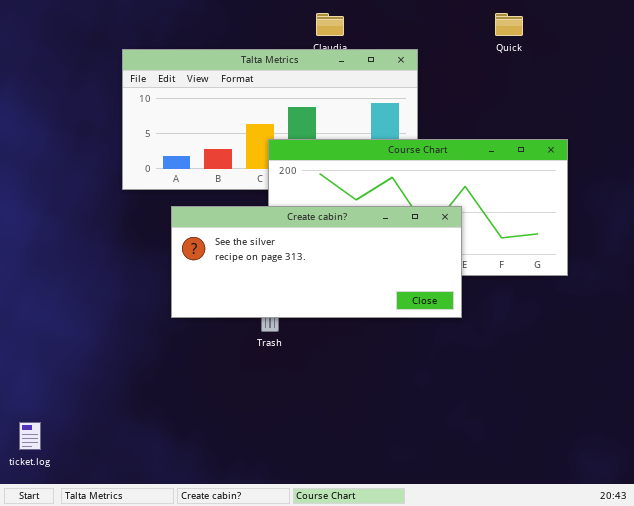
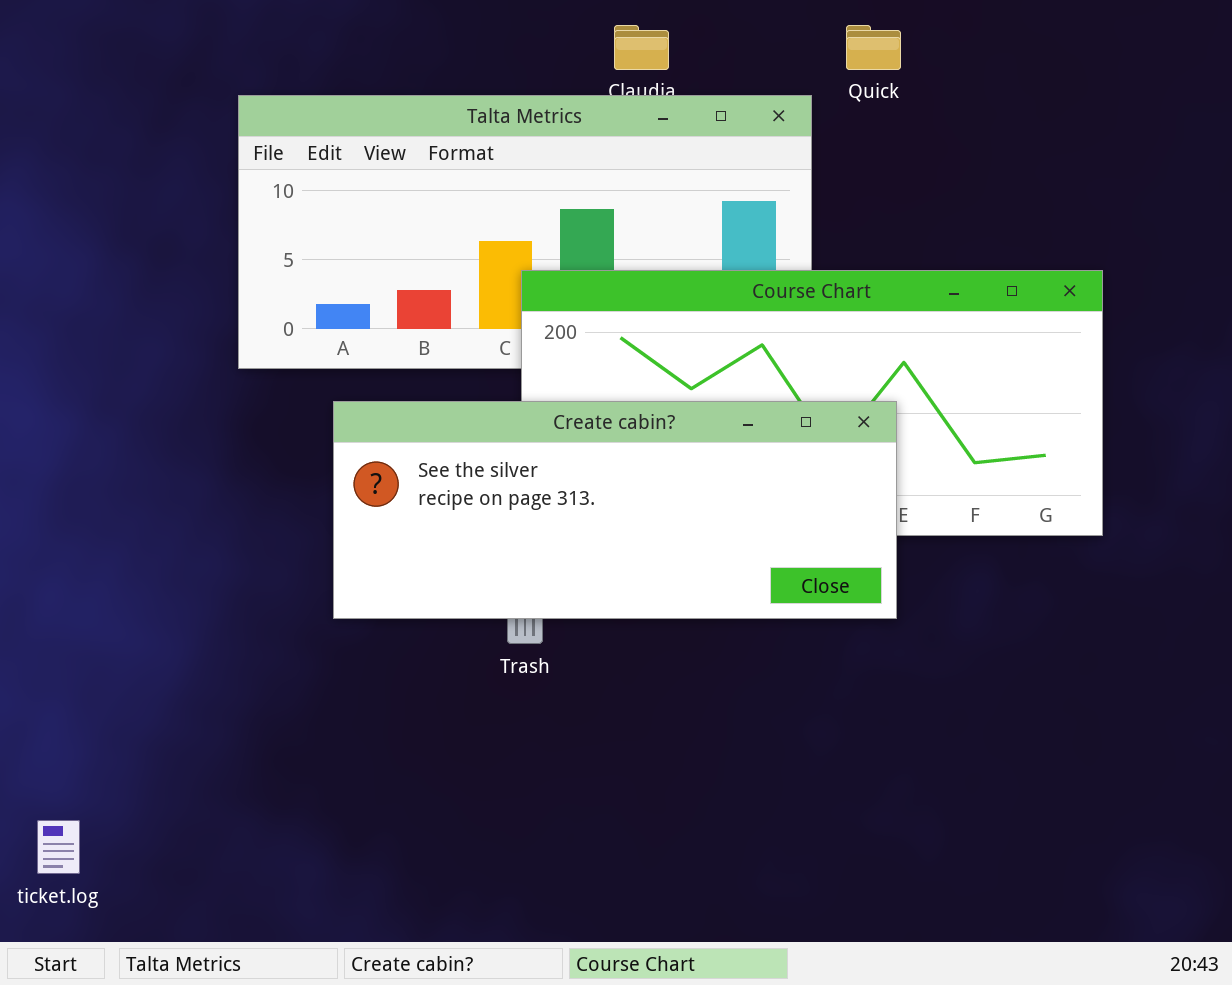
Quick: [495,13,523,36] -> [846,25,901,70], moved

